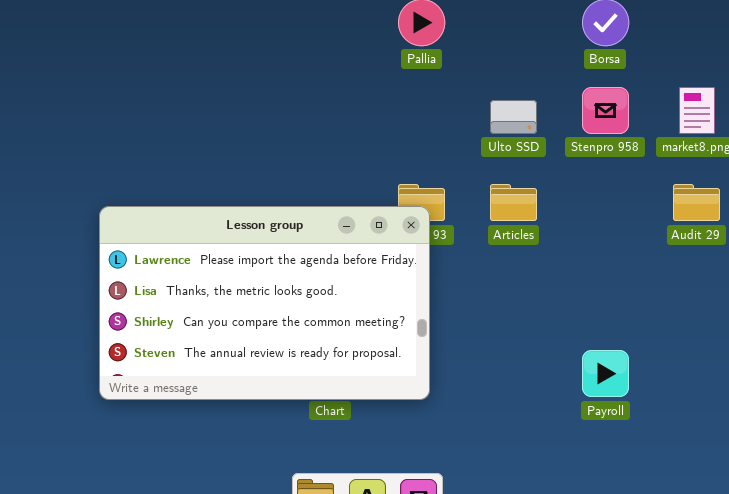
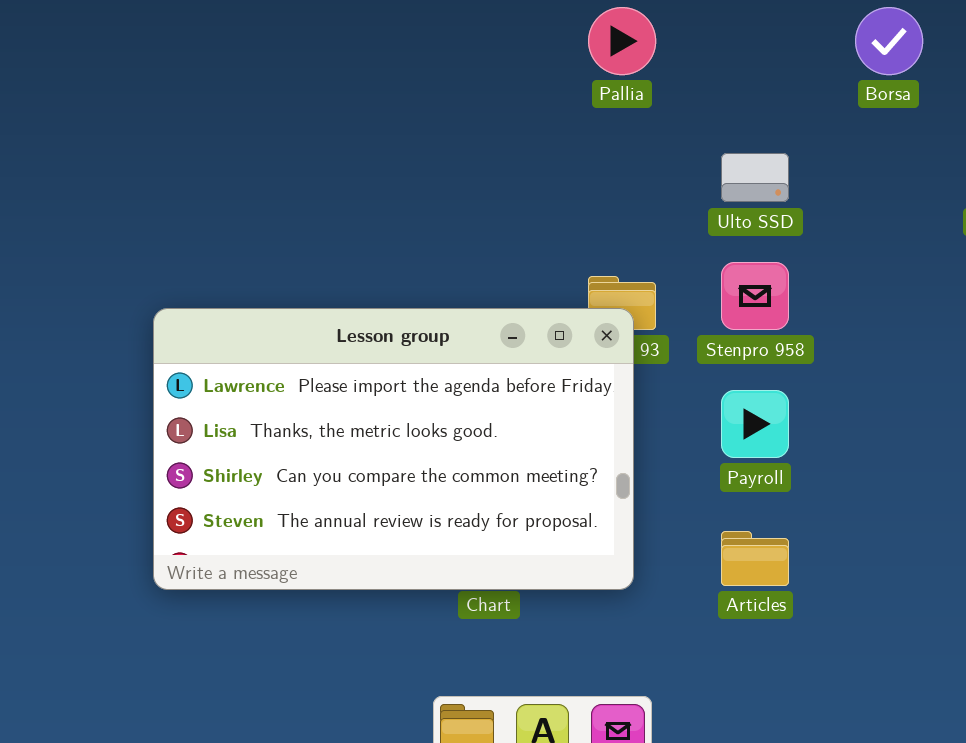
Stenpro 958: [582,87,629,134] -> [721,262,789,330], moved
Articles: [490,184,537,221] -> [721,531,789,586], moved
Payroll: [582,350,629,397] -> [721,390,789,458], moved

